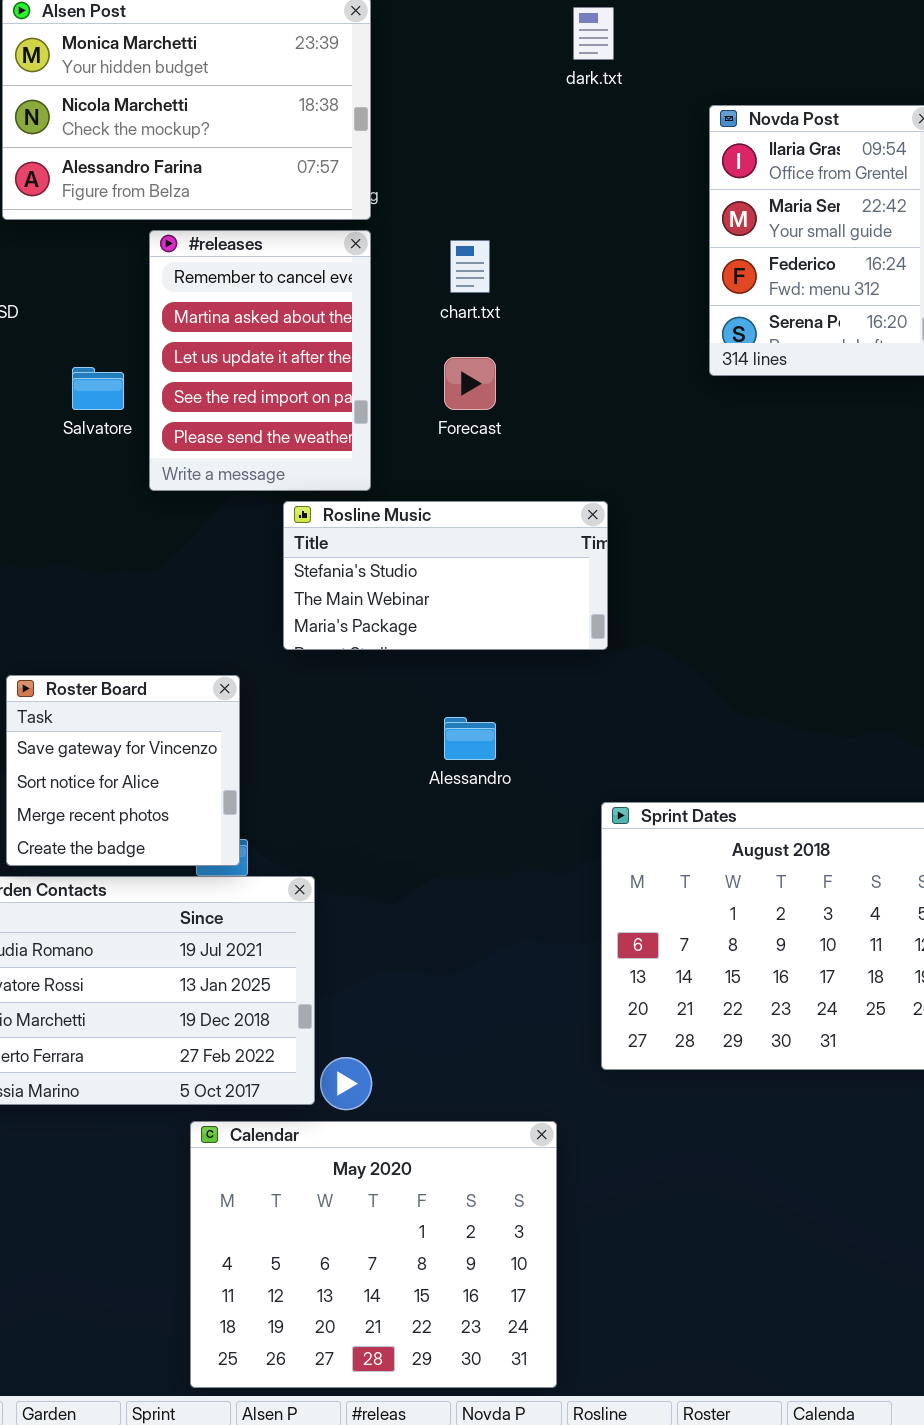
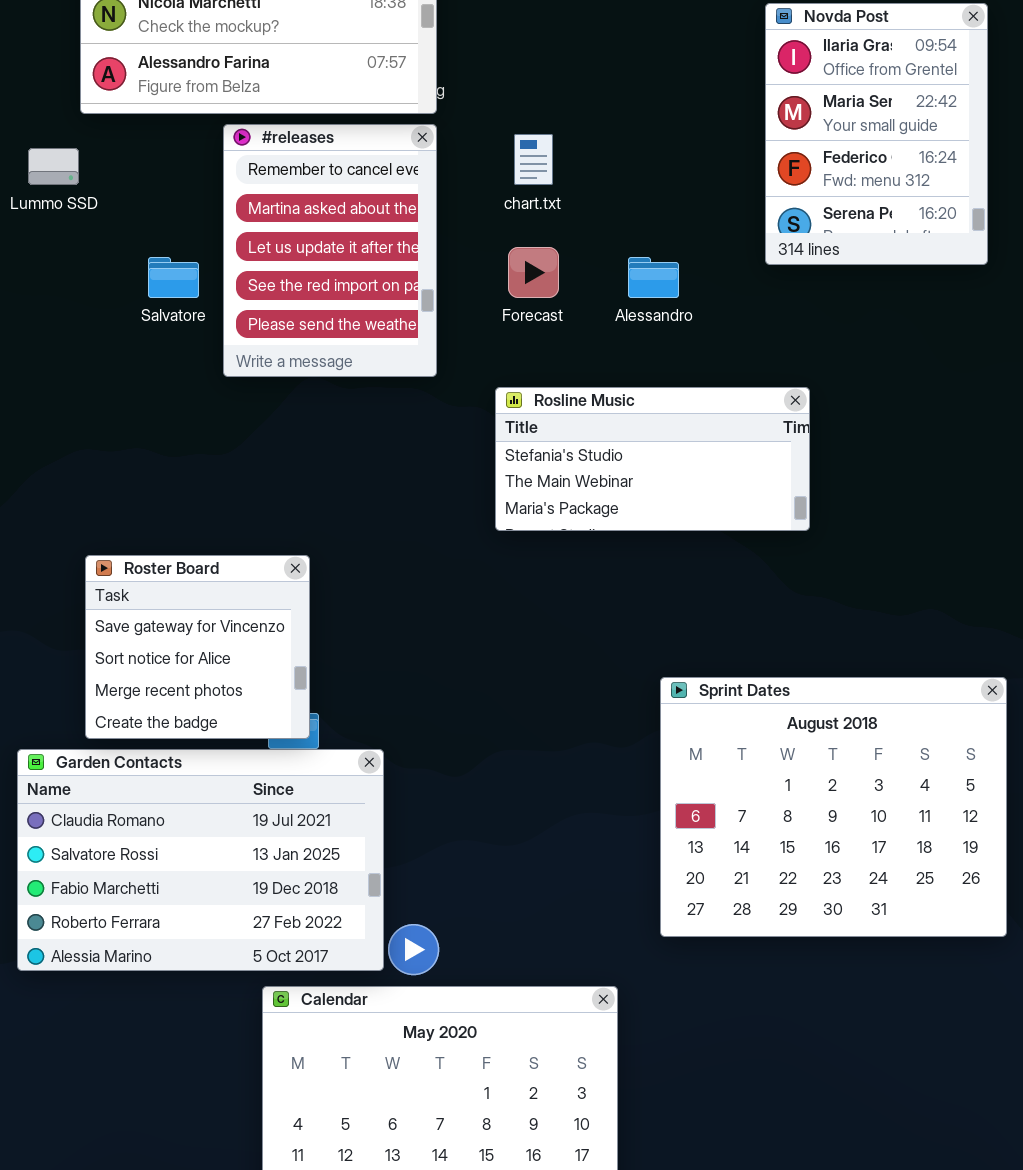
Rosline Music: [283,501,608,650] -> [495,387,810,531], moved
Alessandro: [444,717,496,760] -> [628,257,679,298], moved

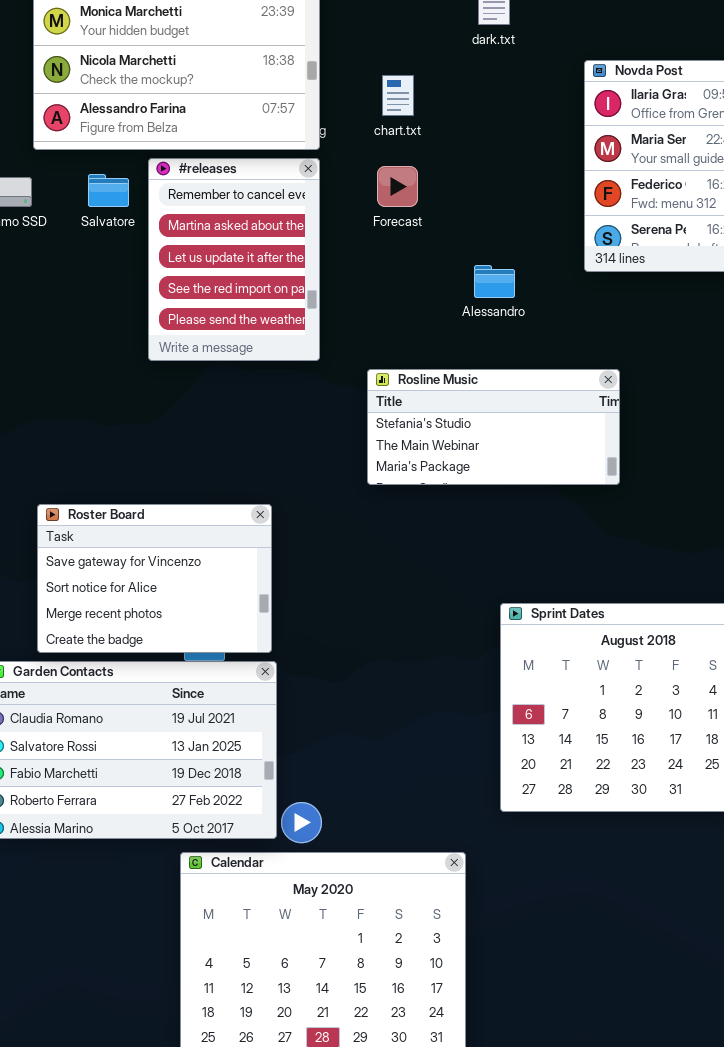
chart.txt: [514,134,553,185] -> [382,75,414,116], moved
Forecast: [508,247,559,298] -> [377,166,418,207], moved
Salvatore: [148,257,199,298] -> [88,174,129,207], moved
Roster Board: [85,555,310,739] -> [37,504,272,653], resized

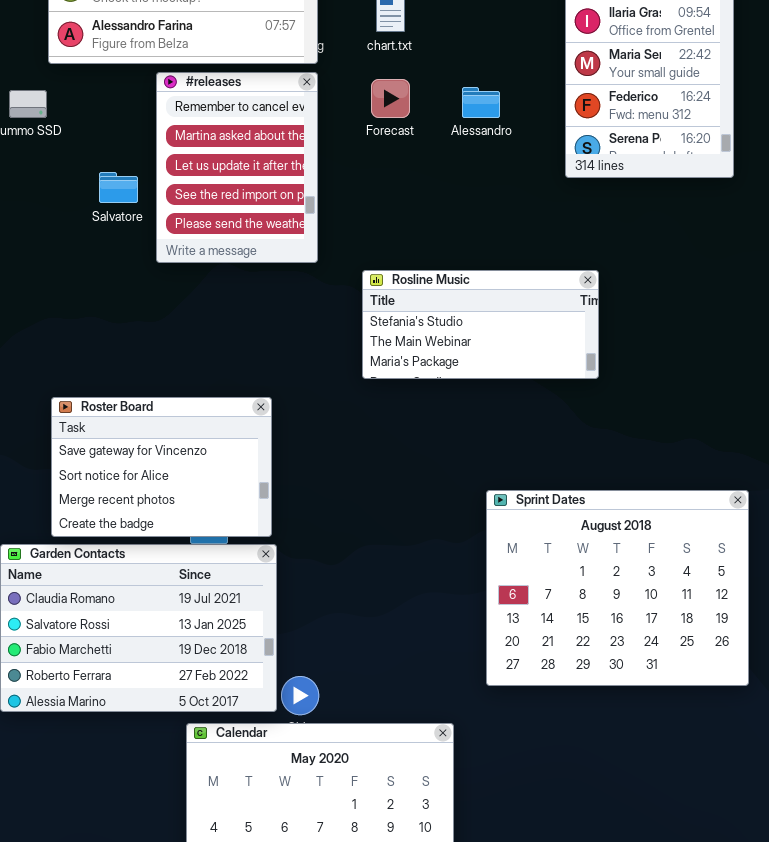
Salvatore: [88,174,129,207] -> [99,172,138,203], moved
Alessandro: [474,265,515,298] -> [462,87,500,118], moved

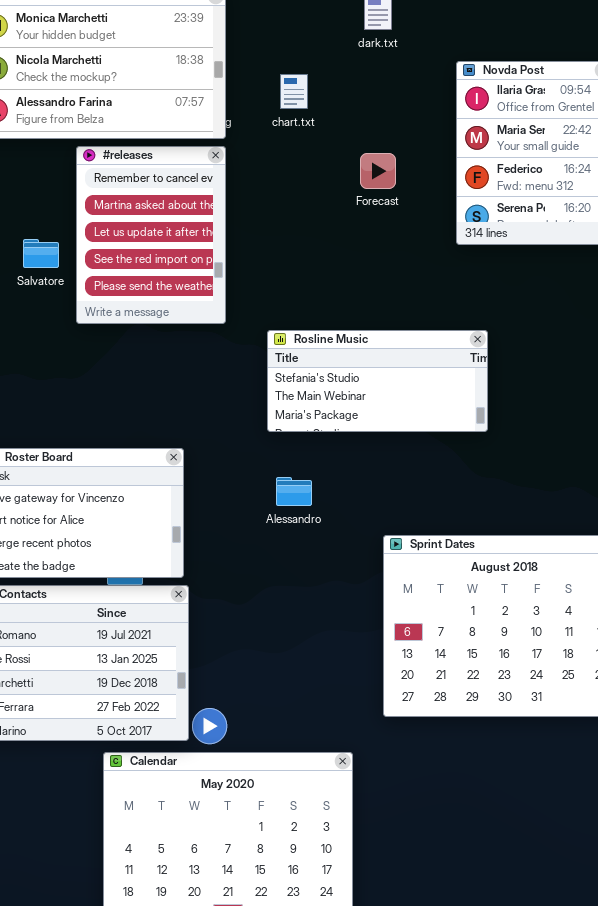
Forecast: [371,79,410,118] -> [360,153,396,189], moved
Alessandro: [462,87,500,118] -> [276,477,312,506], moved

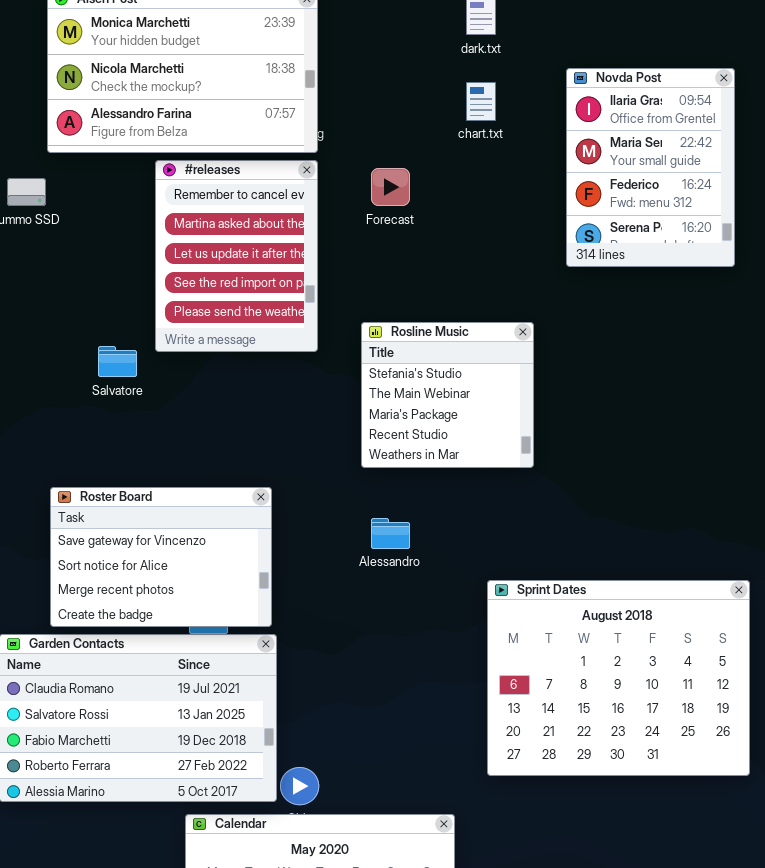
chart.txt: [280,74,308,109] -> [466,82,496,121], moved
Forecast: [360,153,396,189] -> [371,168,410,206], moved
Salvatore: [23,239,59,268] -> [98,346,137,377], moved
Rosline Music: [267,330,488,432] -> [361,322,534,468], resized

